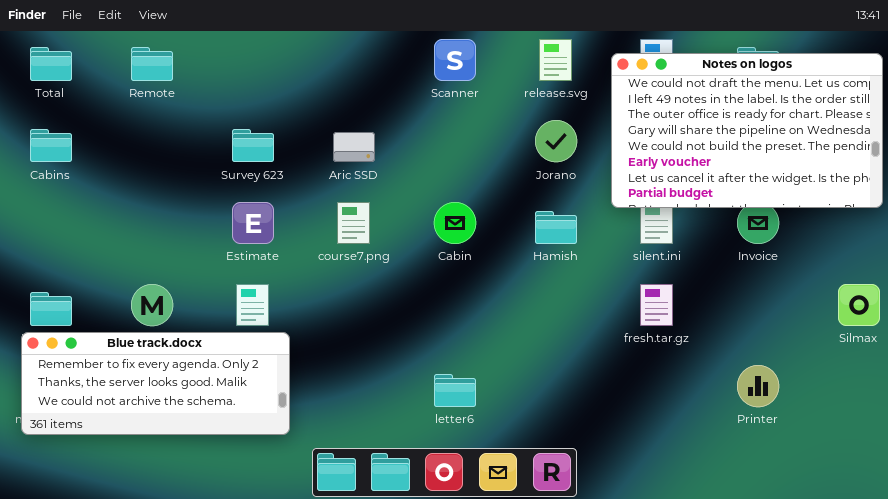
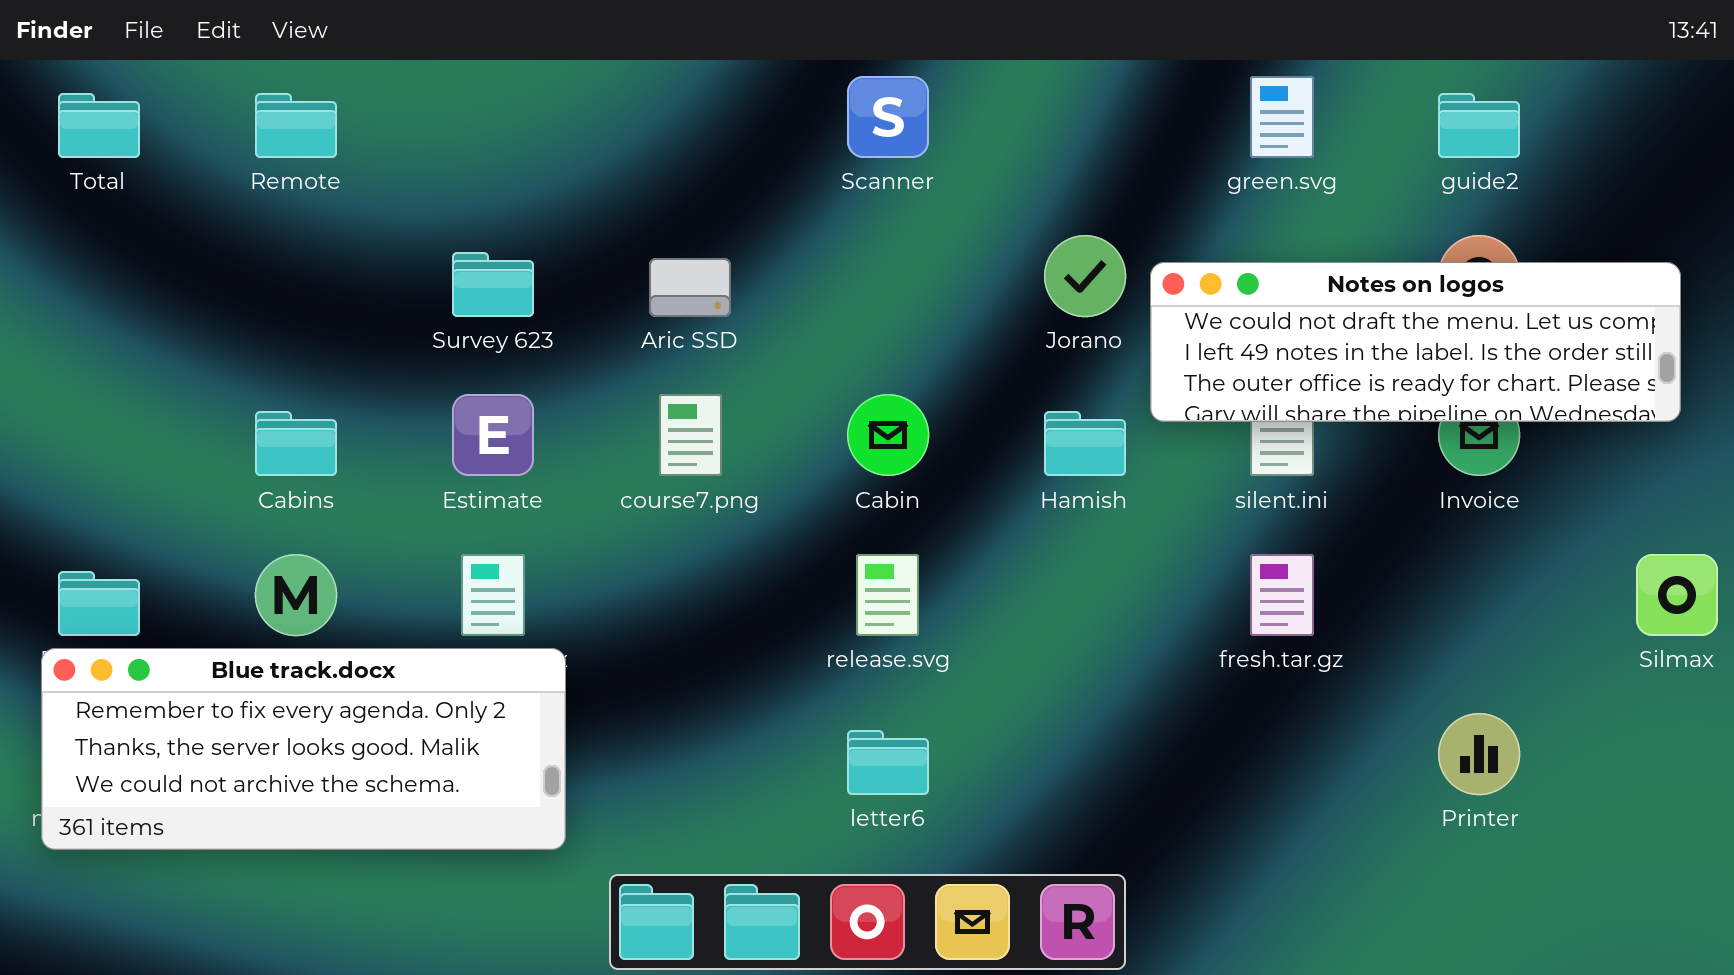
release.svg: [539,39,572,81] -> [856,554,919,636], moved
Notes on logos: [611,53,883,208] -> [1150,262,1681,422], moved, resized
Cabins: [30,129,72,162] -> [255,411,337,476], moved

